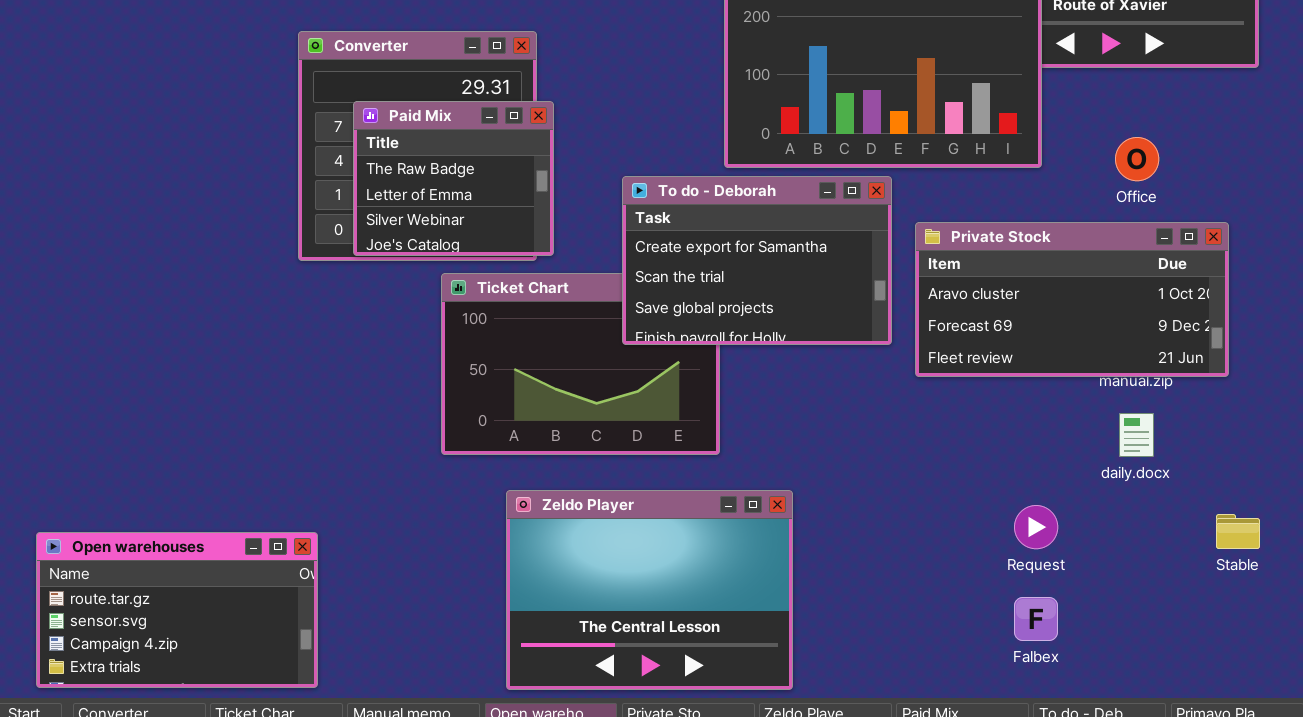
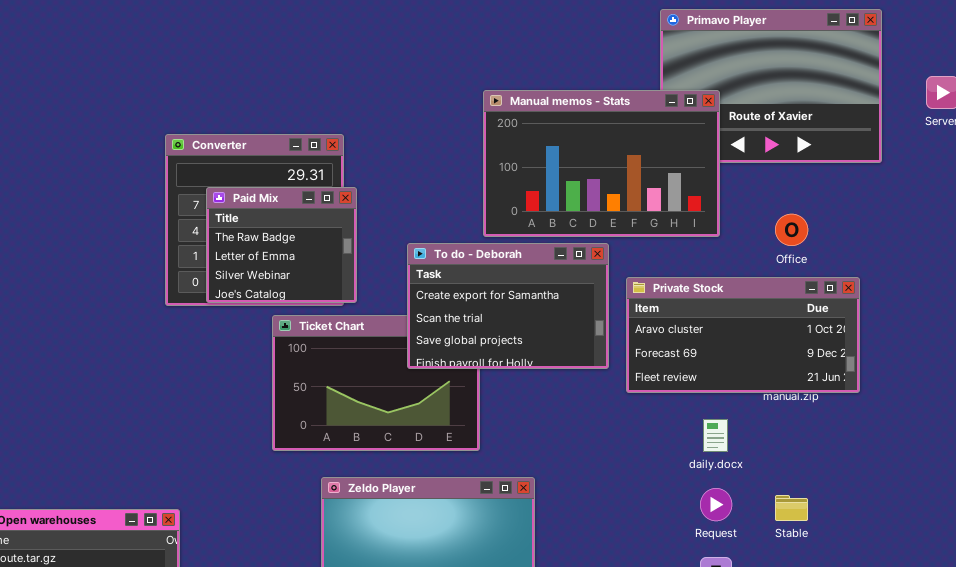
daily.docx: [1119,413,1154,457] -> [703,419,728,452], moved
Stable: [1216,514,1260,549] -> [775,495,808,521], moved

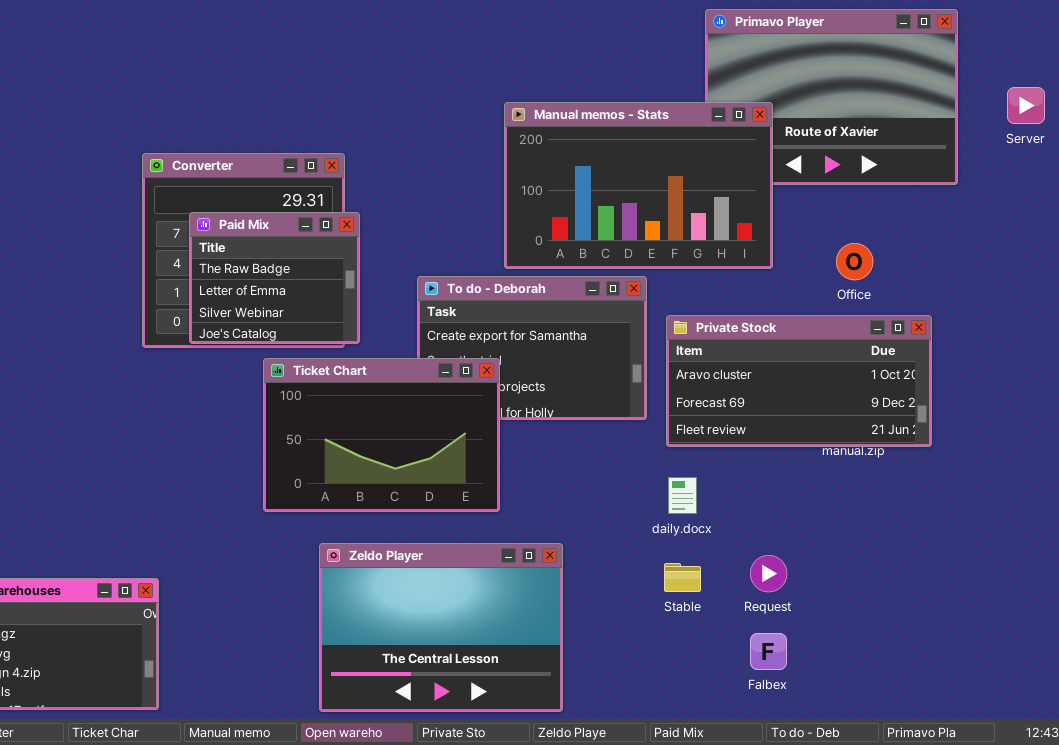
Ticket Chart: [272,315,480,451] -> [263,358,500,512], raised
daily.docx: [703,419,728,452] -> [668,477,697,514], moved
Stable: [775,495,808,521] -> [664,563,701,592], moved

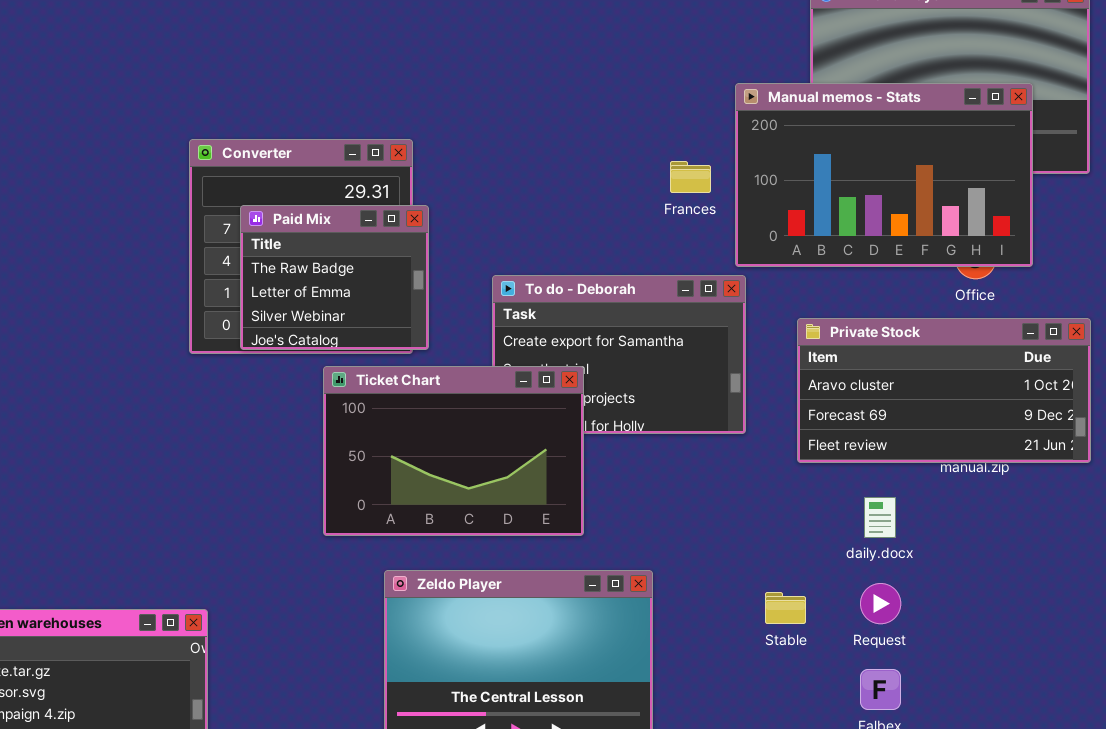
Manual memos - Stats: [504,102,773,269] -> [735,83,1033,267], moved
Private Stock: [666,315,932,447] -> [797,318,1091,463], moved
daily.docx: [668,477,697,514] -> [864,497,896,538], moved

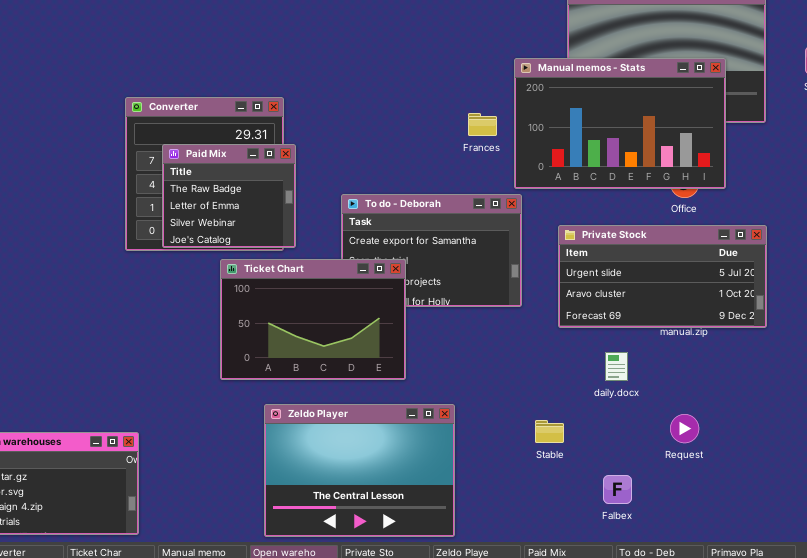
Private Stock: [797,318,1091,463] -> [558,225,767,328], scrolled up 1 row
Request: [860,583,901,624] -> [670,414,699,443], moved

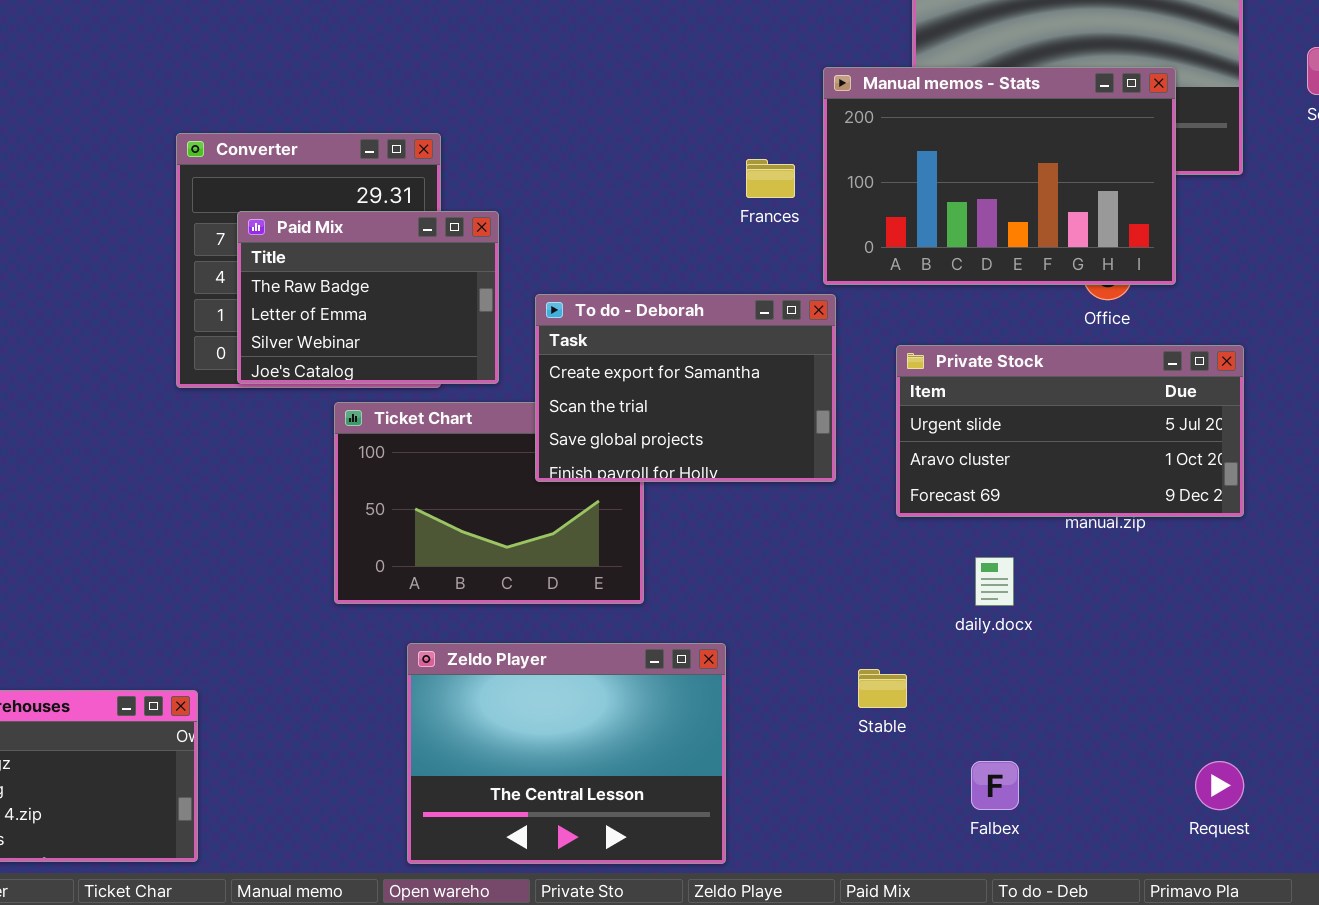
Paid Mix: [162,144,296,248] -> [237,211,499,384], resized
To do - Deborah: [341,194,522,307] -> [535,294,836,482], raised
Request: [670,414,699,443] -> [1195,761,1244,810], moved

